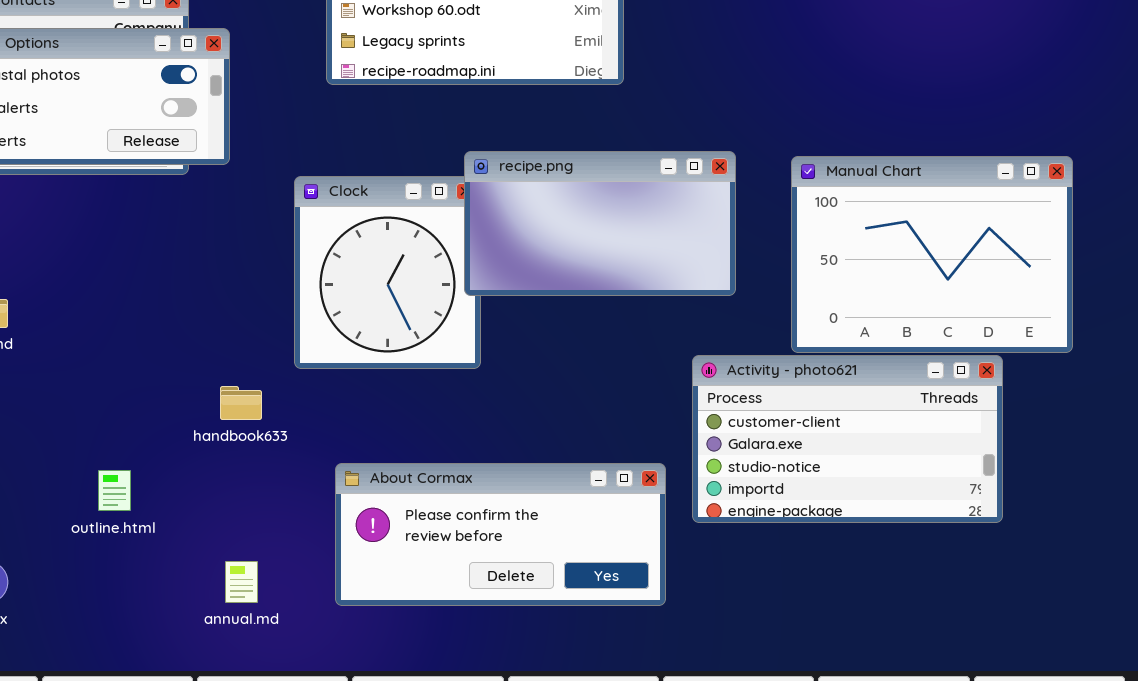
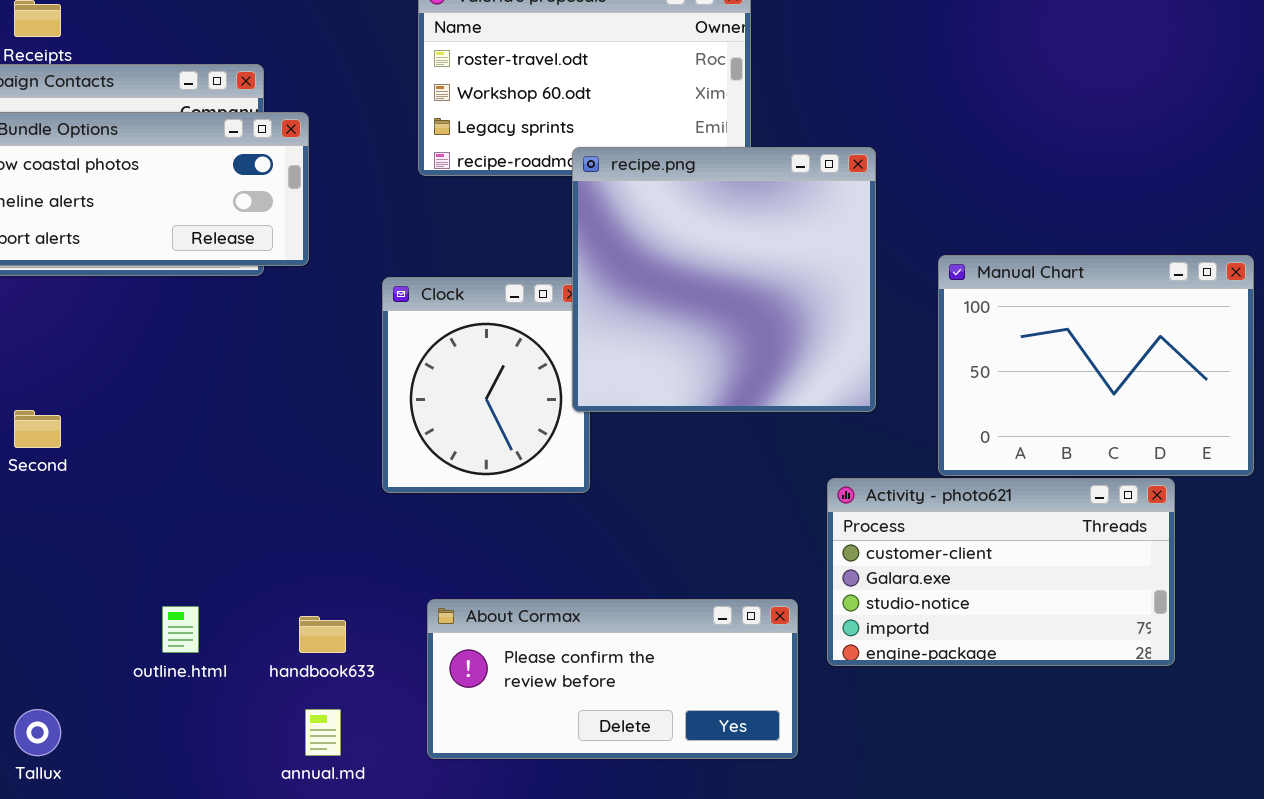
recipe.png: [464,151,736,296] -> [572,147,876,412], resized
handbook633: [220,386,262,420] -> [299,616,346,653], moved

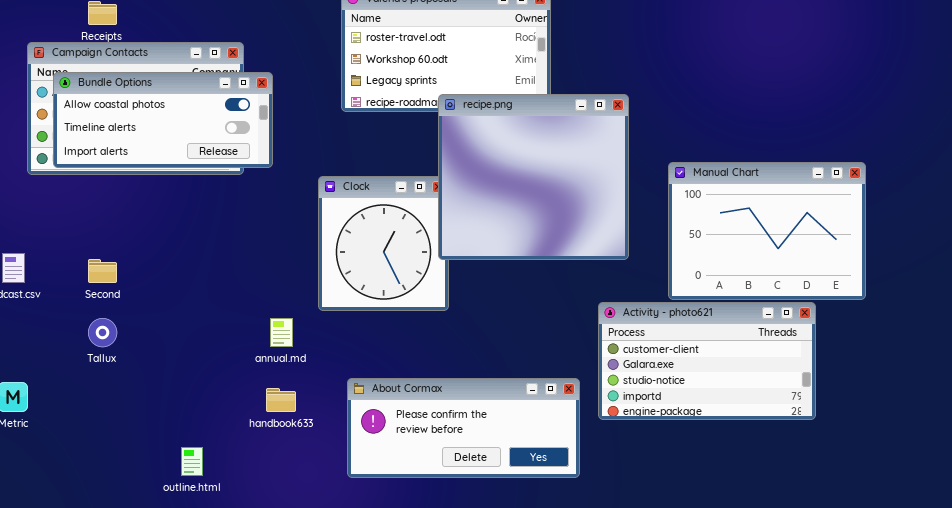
outline.html: [162,606,199,653] -> [181,447,203,476], moved
Tallux: [14,709,61,756] -> [88,318,117,347], moved
annual.md: [305,709,341,756] -> [270,318,293,347], moved

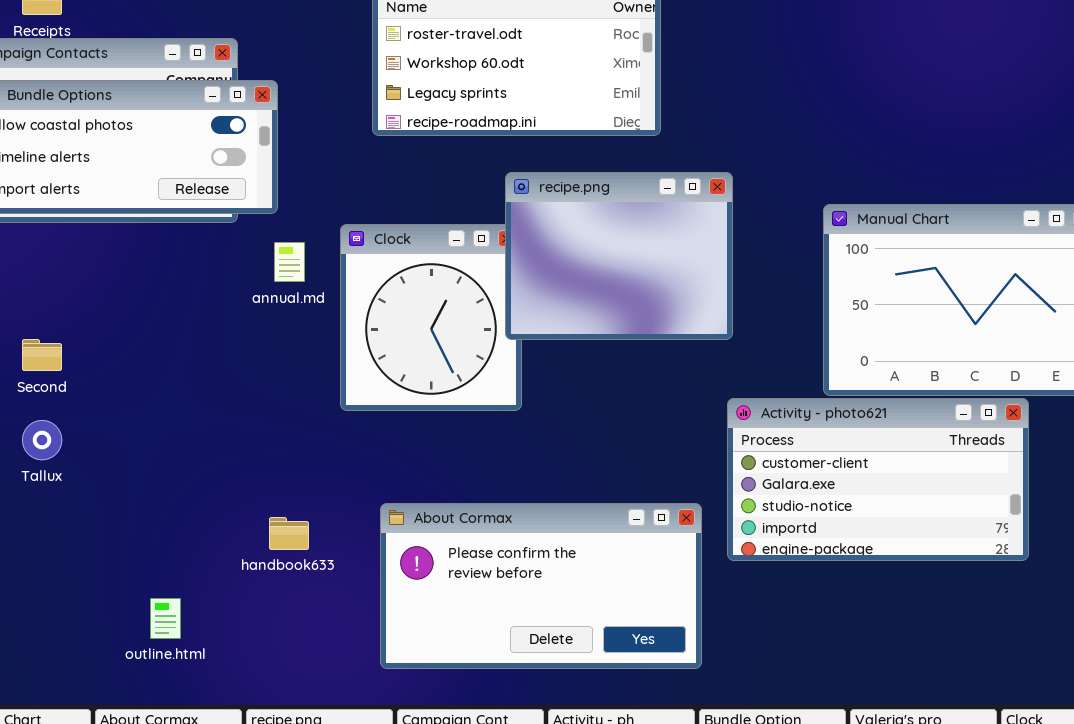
recipe.png: [438,94,629,260] -> [505,172,733,340], resized
annual.md: [270,318,293,347] -> [274,242,305,282], moved
About Cormax: [347,378,580,478] -> [380,503,702,669], resized

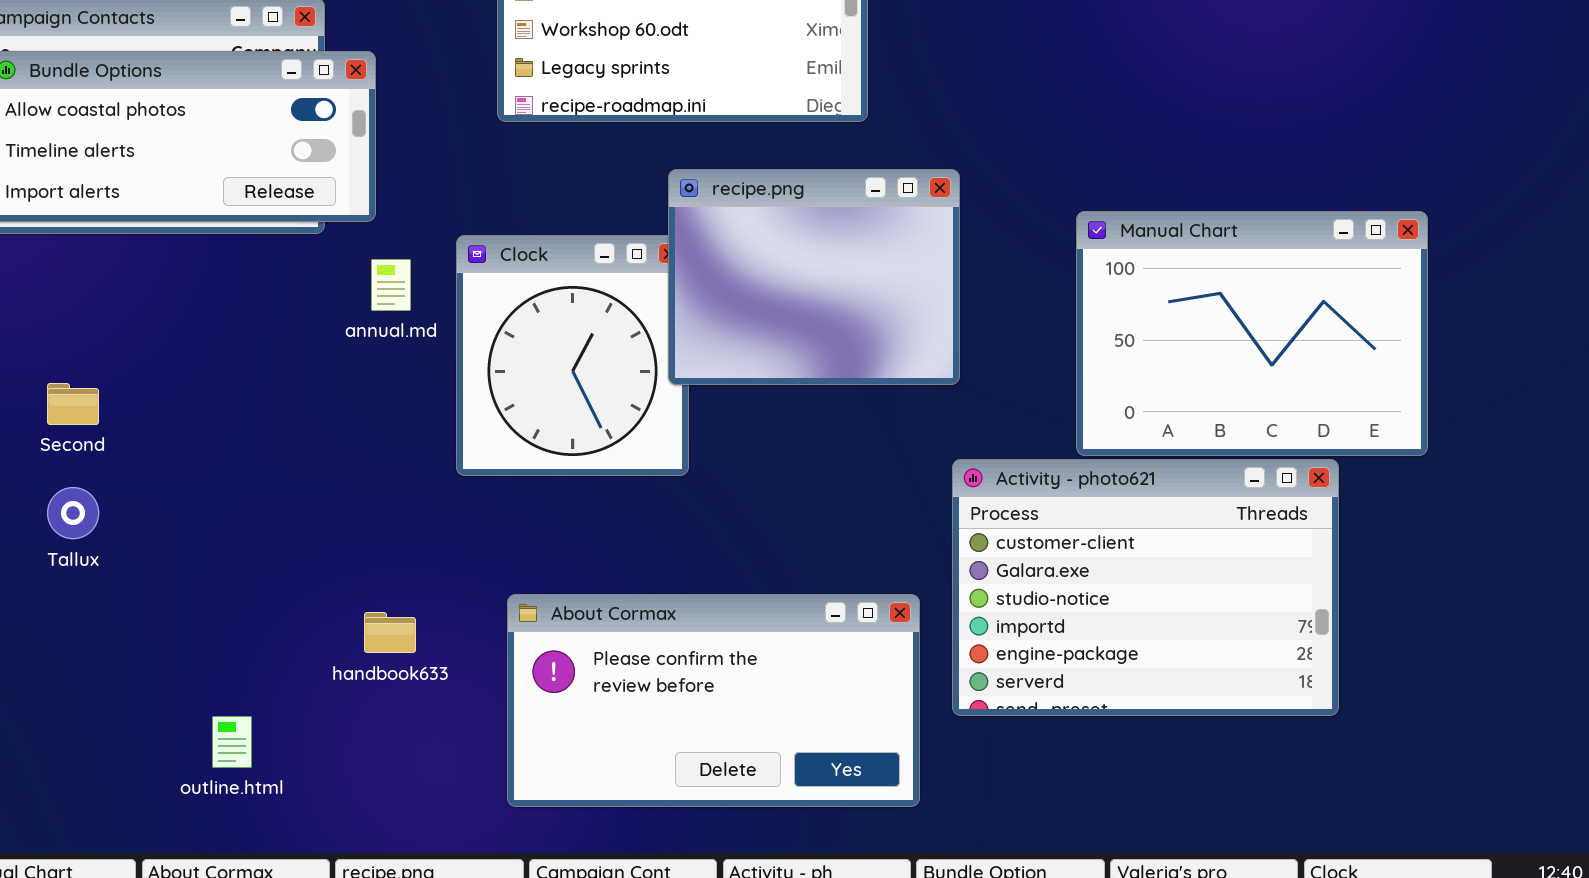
Activity - photo621: [727,398,1029,561] -> [952,459,1339,716], resized

